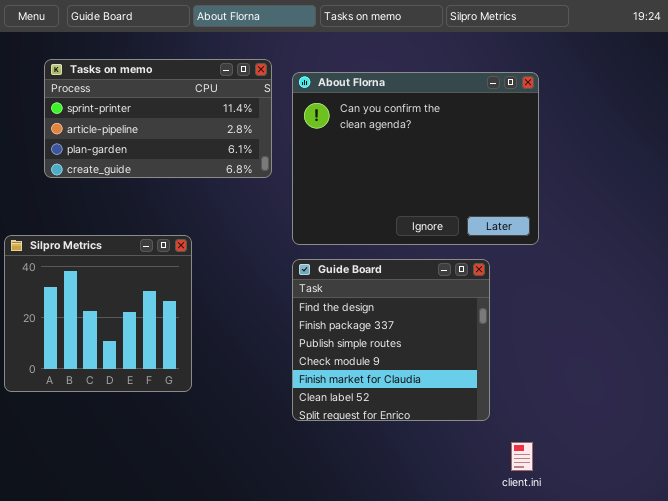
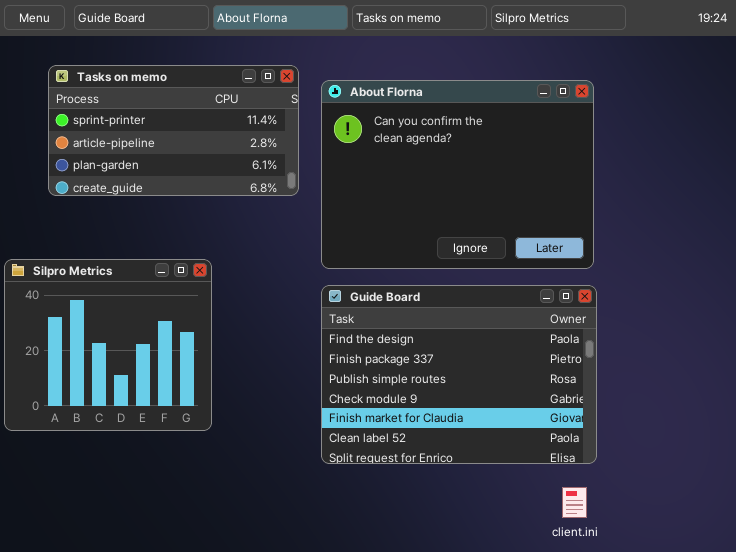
Guide Board: [292,259,490,421] -> [321,285,597,464], resized

